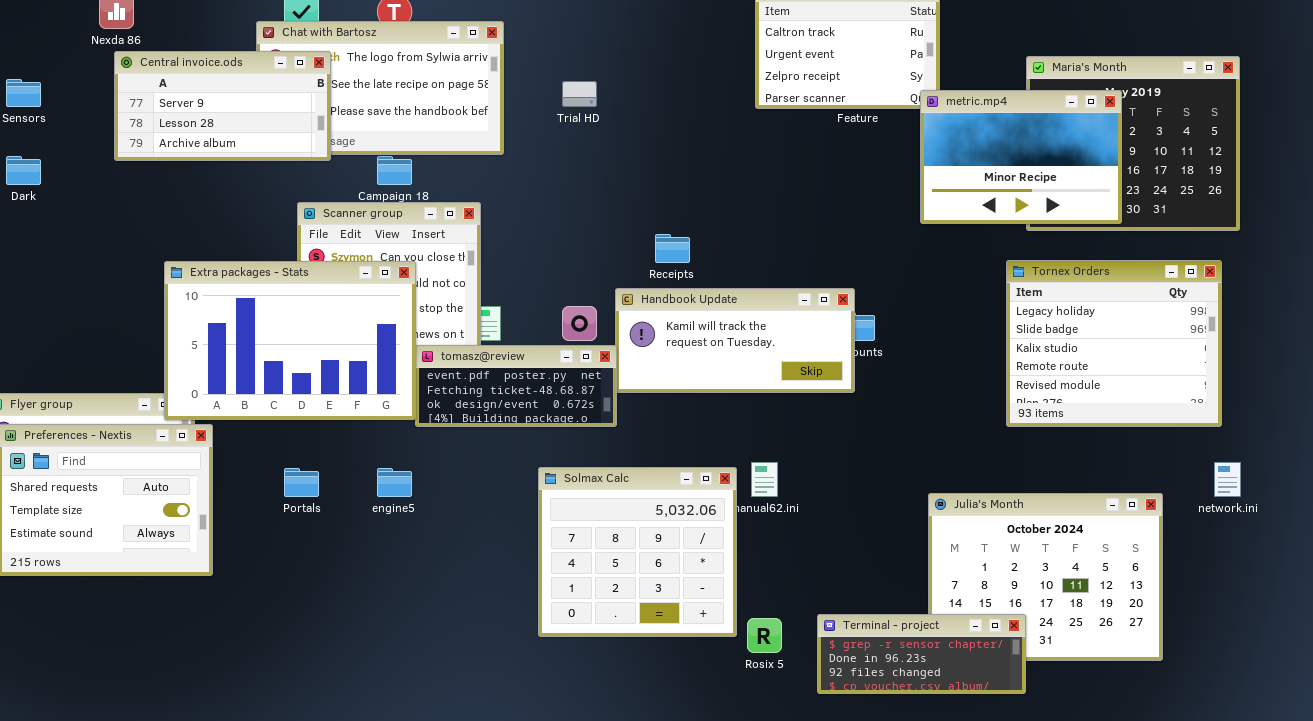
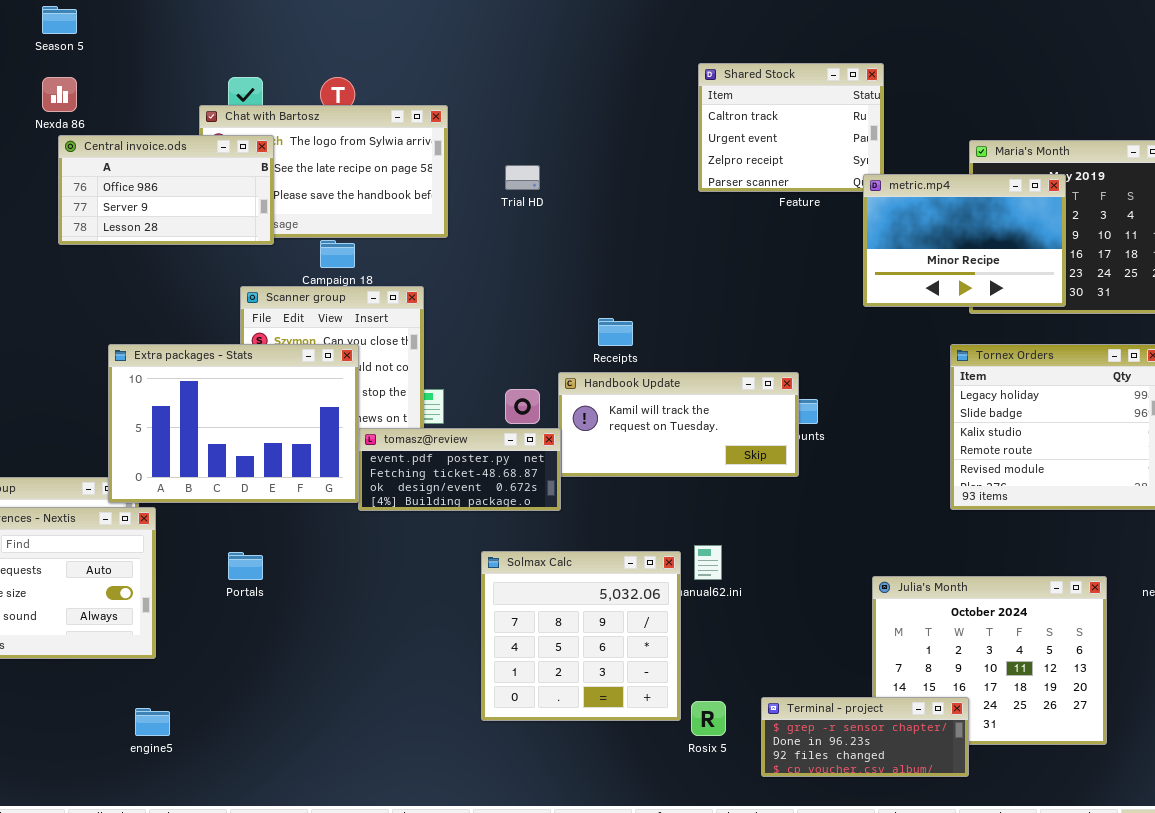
Central invoice.ods: [114,51,331,161] -> [58,135,274,245], scrolled up 1 row
engine5: [377,468,412,497] -> [135,708,170,736], moved

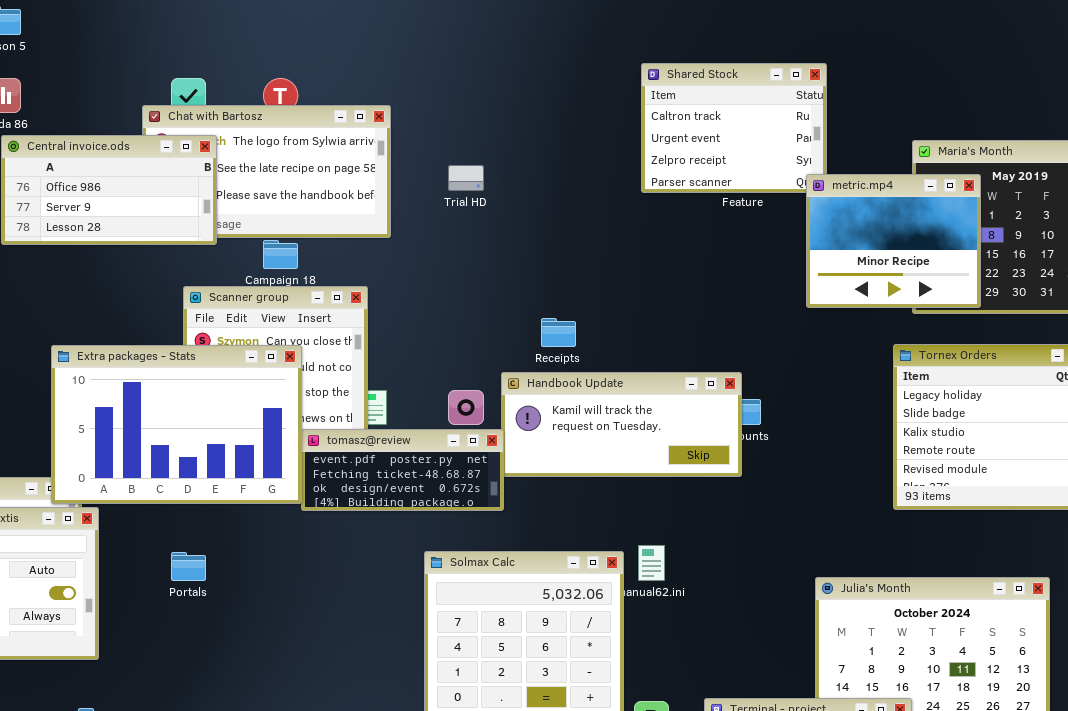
metric.mp4: [863,174,1066,307] -> [806,174,981,308], resized

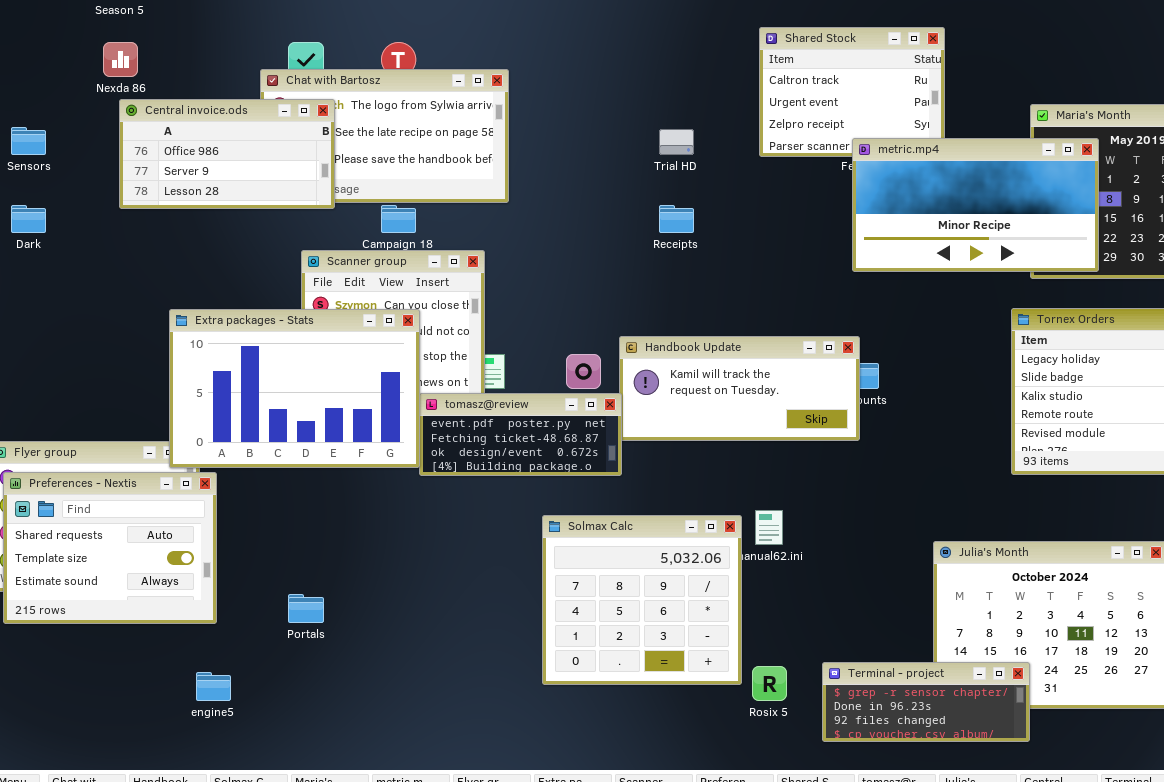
Trial HD: [448,165,484,191] -> [659,129,694,155], moved
metric.mp4: [806,174,981,308] -> [852,138,1099,272], resized
Receipts: [541,318,576,347] -> [659,205,694,233], moved
Portals: [171,552,206,581] -> [288,594,324,623], moved

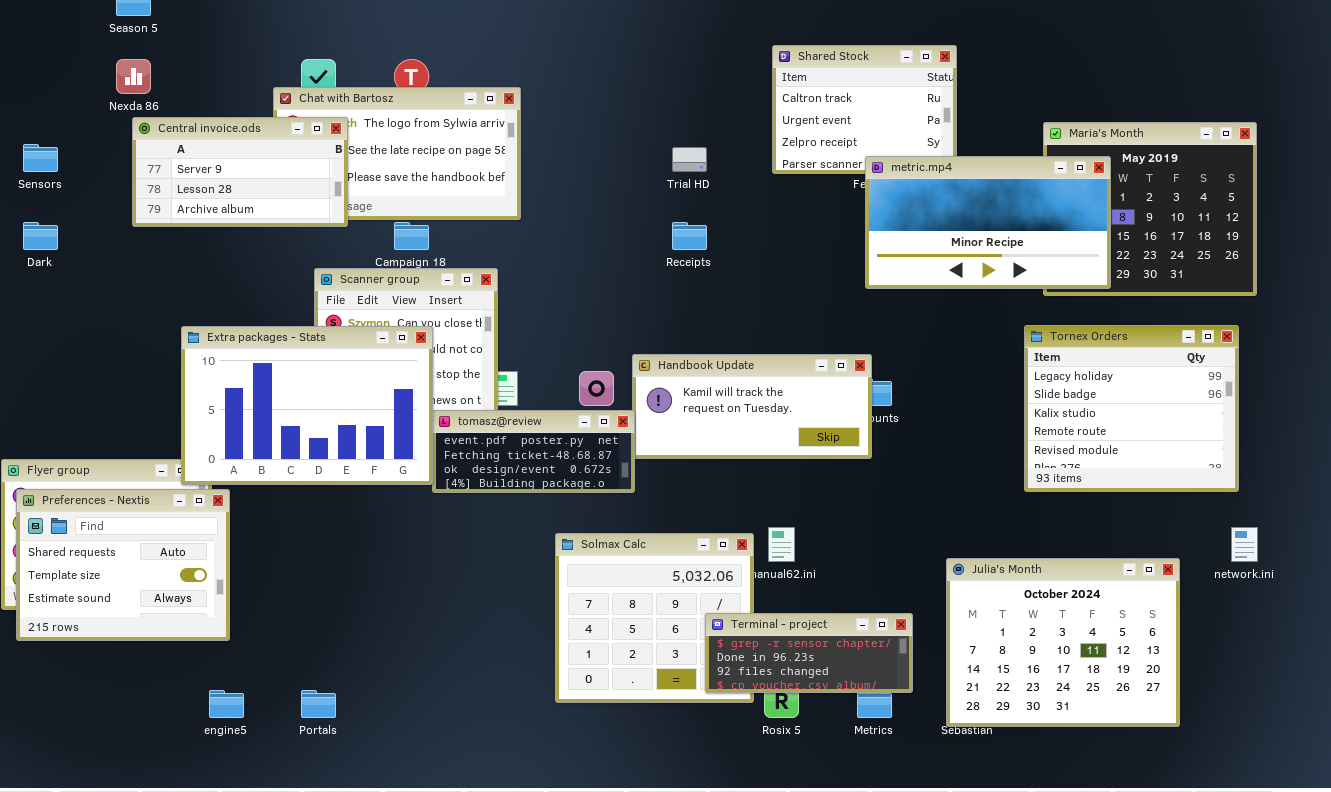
Central invoice.ods: [119,99,335,209] -> [132,117,348,227], scrolled down 1 row
Portals: [288,594,324,623] -> [301,690,336,718], moved
Terminal - project: [822,662,1030,742] -> [705,613,913,693], moved

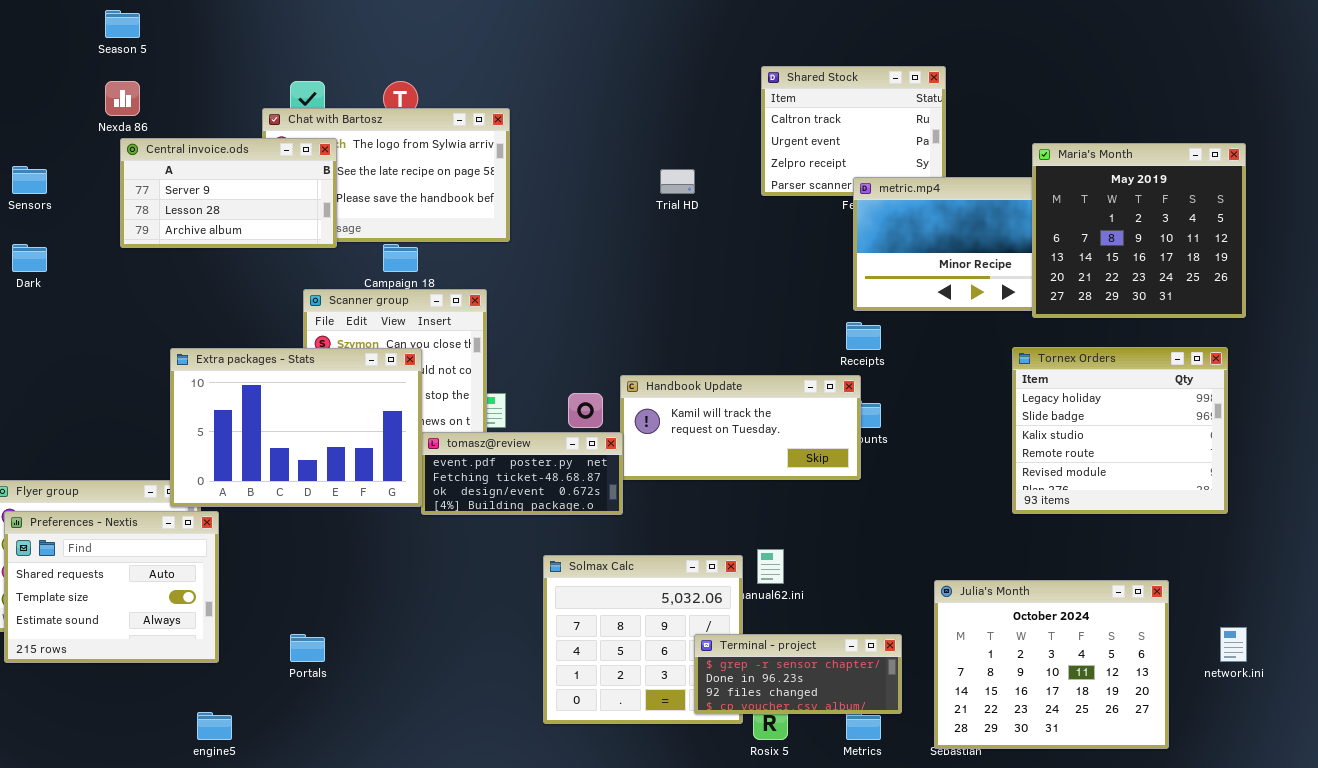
Maria's Month: [1043,122,1257,296] -> [1032,143,1246,318], raised
Receipts: [672,222,707,250] -> [846,322,881,350], moved
network.ini: [1231,527,1258,562] -> [1220,627,1247,662], moved
Portals: [301,690,336,718] -> [290,634,325,662], moved

